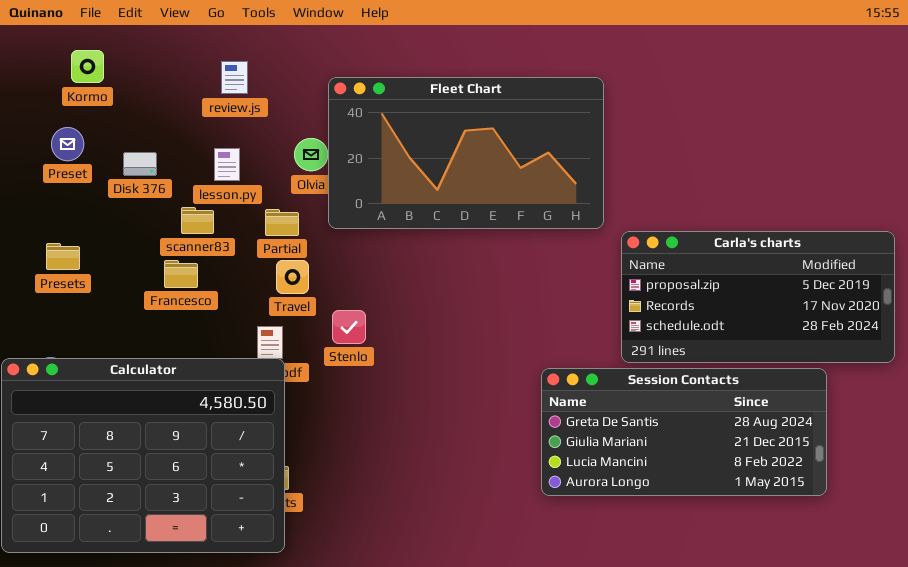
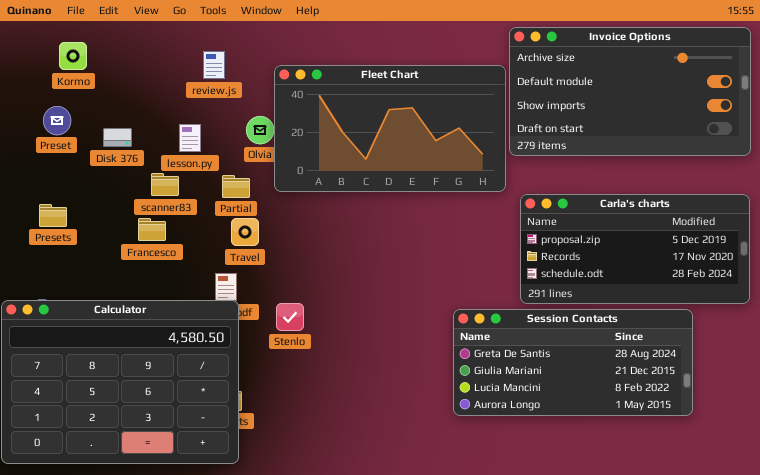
Invoice Options: none -> [509,27,751,156], opened
review.js: [221,61,248,94] -> [203,51,225,79], moved
Stenlo: [332,310,366,344] -> [276,303,304,331], moved

